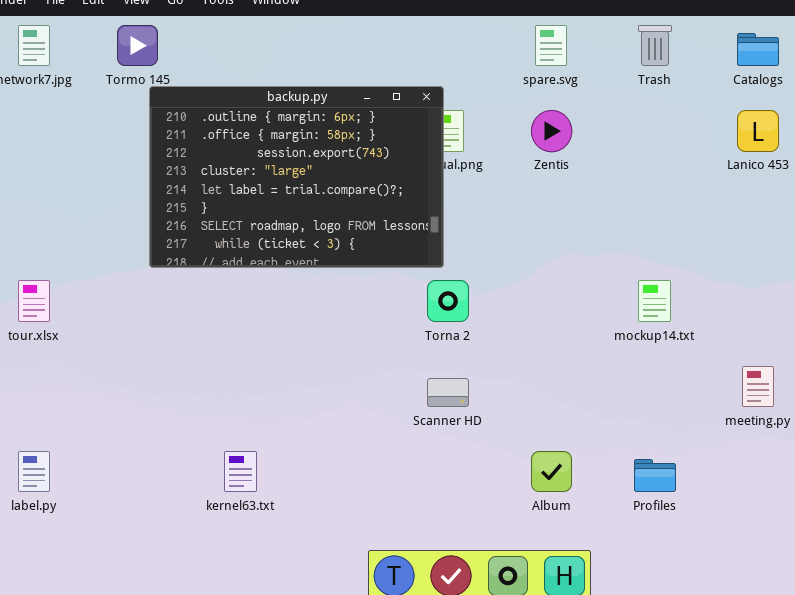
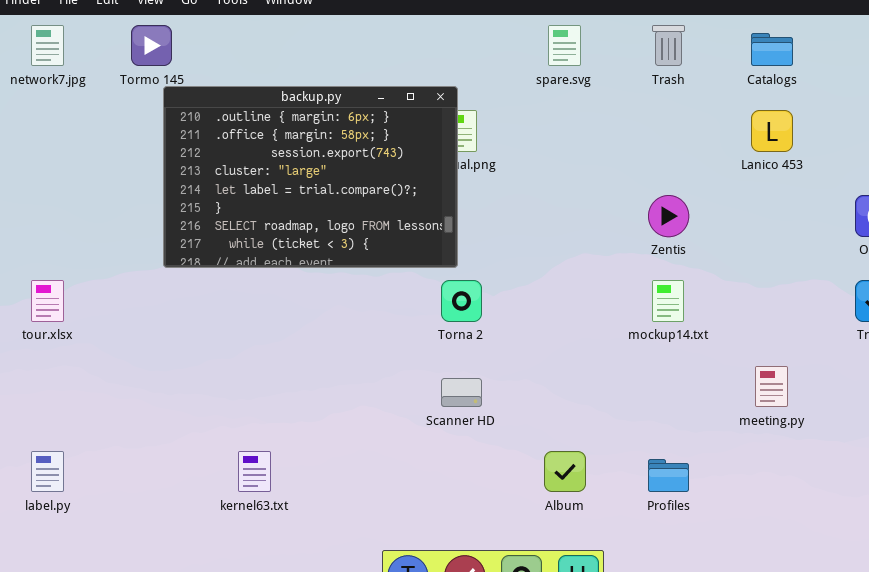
Zentis: [531,110,572,152] -> [648,195,689,237], moved

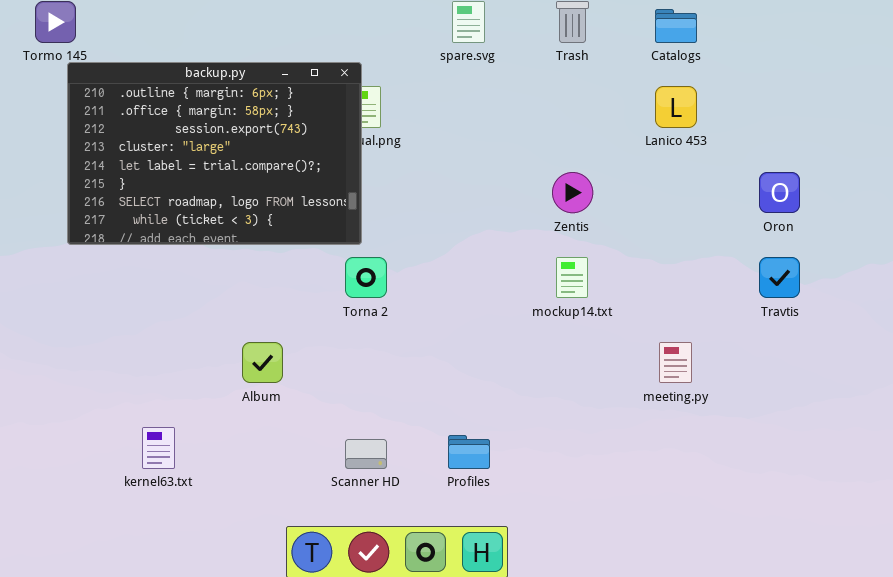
Scanner HD: [441,378,482,407] -> [345,439,387,469], moved
Album: [544,451,586,492] -> [242,342,283,383], moved
Profiles: [648,459,689,492] -> [448,435,490,469], moved

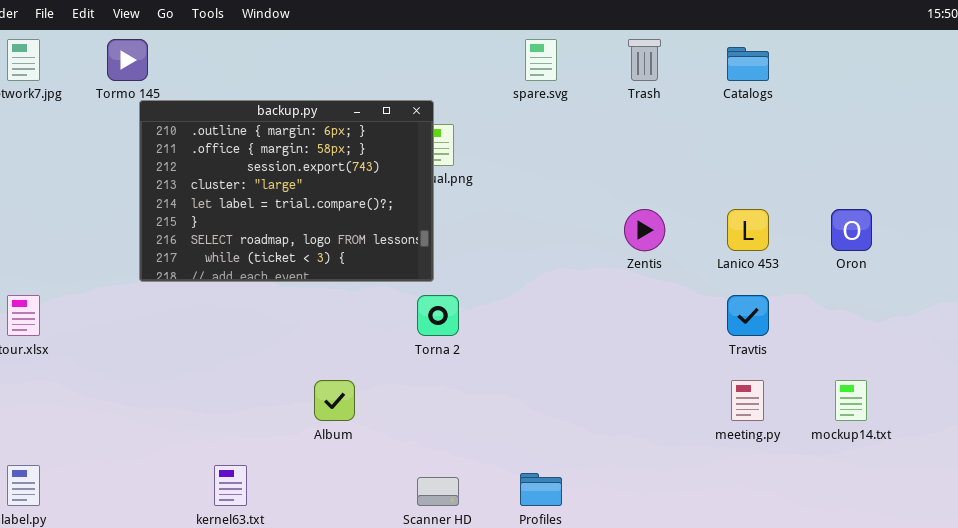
Lanico 453: [655,86,697,128] -> [727,209,769,251], moved
mockup14.txt: [556,257,588,298] -> [835,380,867,421], moved
Travtis: [759,257,800,298] -> [727,295,769,336], moved

